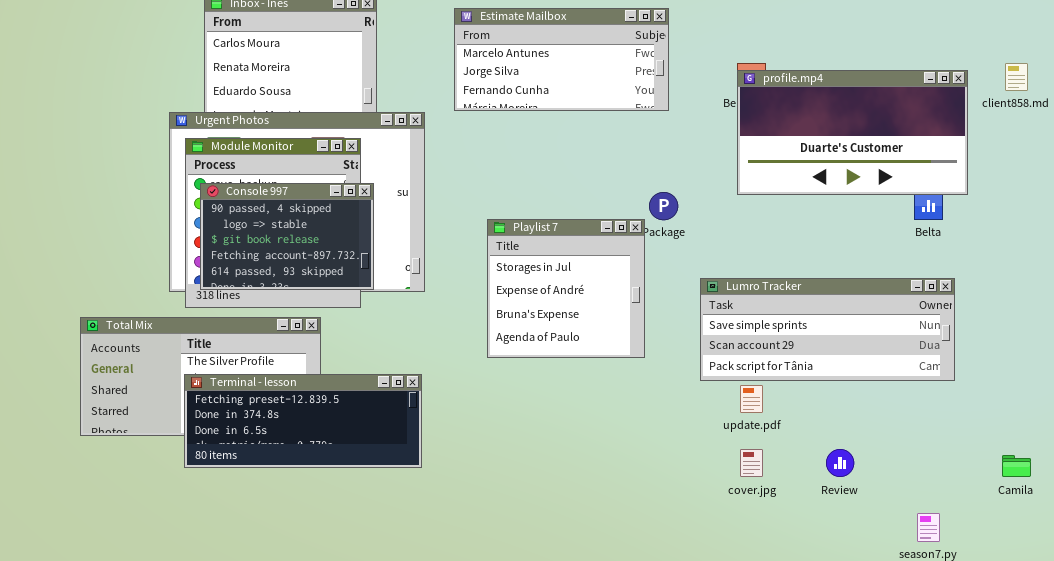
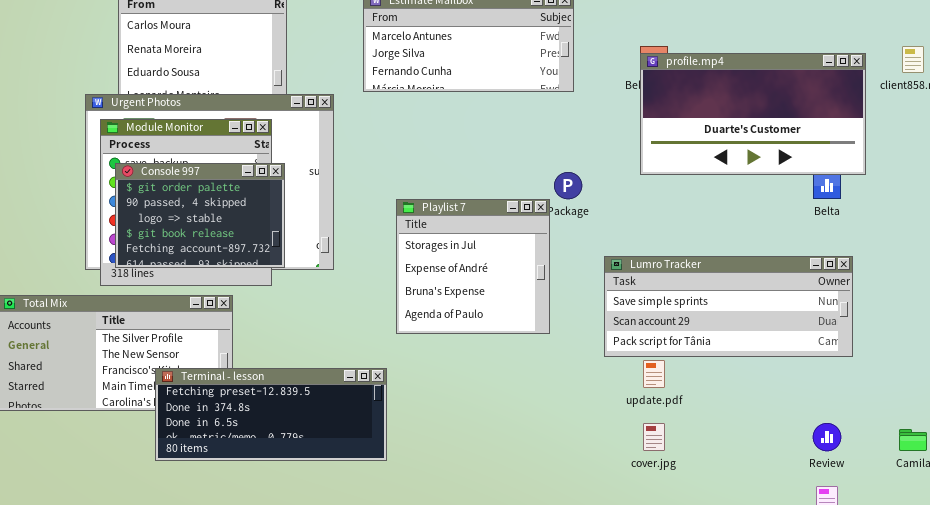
Console 997: [200,183,374,290] -> [115,163,285,268], scrolled up 1 row
Terminal - lesson: [184,374,422,468] -> [155,368,387,461], moved
Review: [826,449,854,477] -> [813,423,841,451], moved

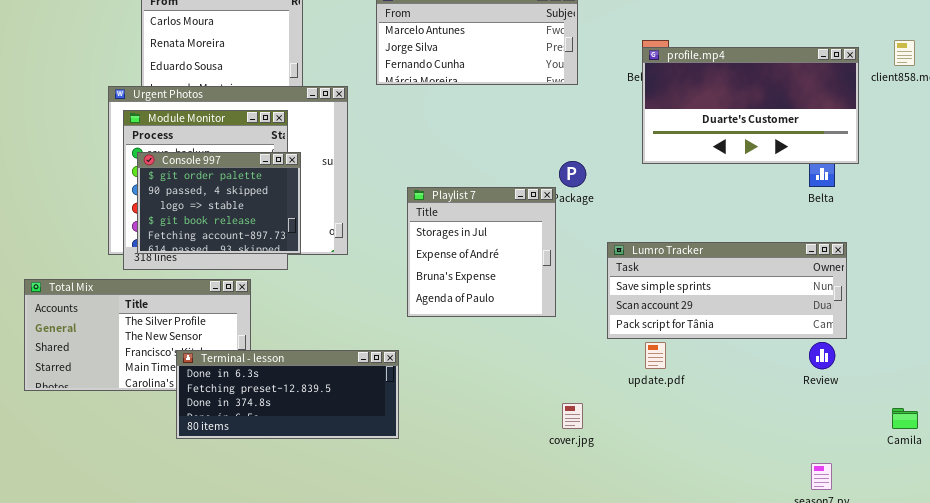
Terminal - lesson: [155,368,387,461] -> [176,350,399,439], scrolled up 1 row
cover.jpg: [643,423,665,451] -> [562,403,583,429], moved
Review: [813,423,841,451] -> [809,342,835,369], moved

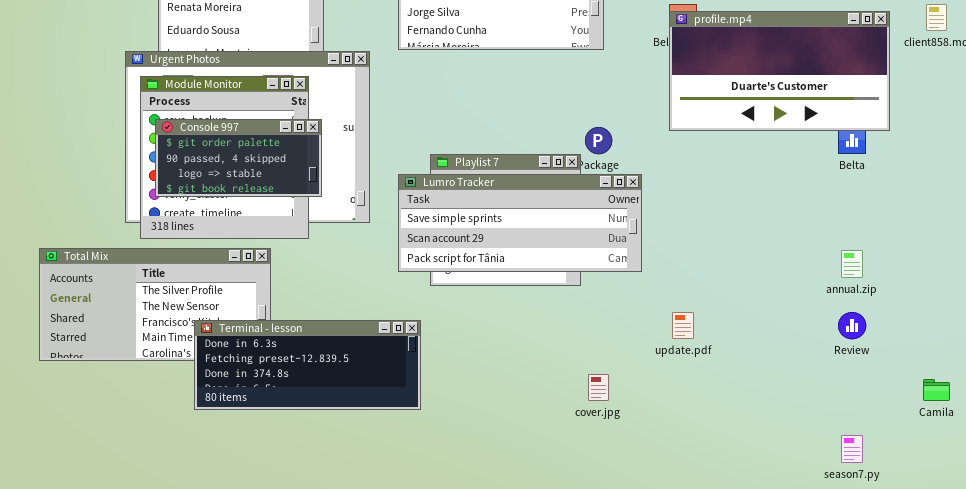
Console 997: [137,152,301,254] -> [155,119,322,197], resized
Lumro Tracker: [607,242,847,339] -> [398,174,642,272], moved

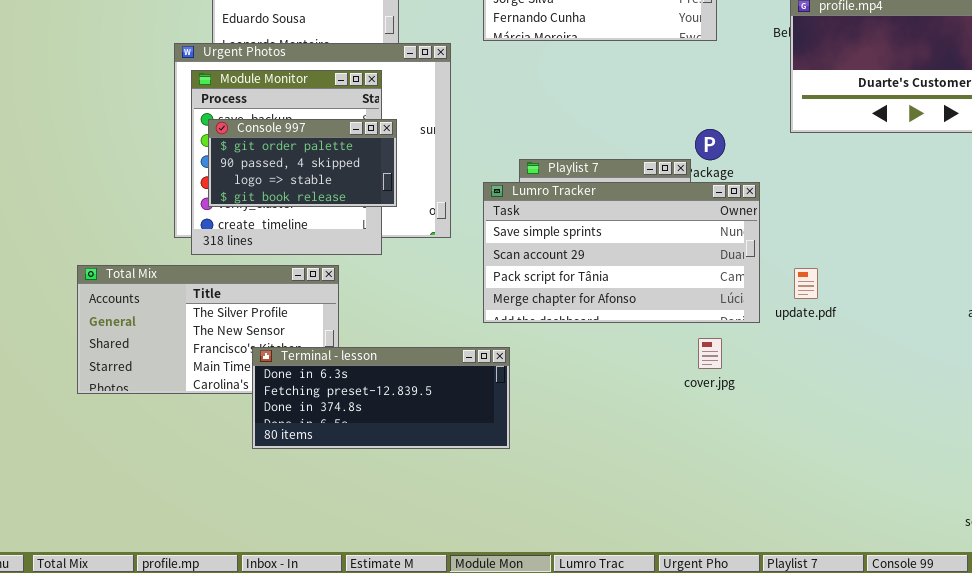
Lumro Tracker: [398,174,642,272] -> [483,182,760,323], resized
update.pdf: [672,312,694,339] -> [794,268,818,299], moved
cover.jpg: [588,374,609,401] -> [698,338,722,369], moved

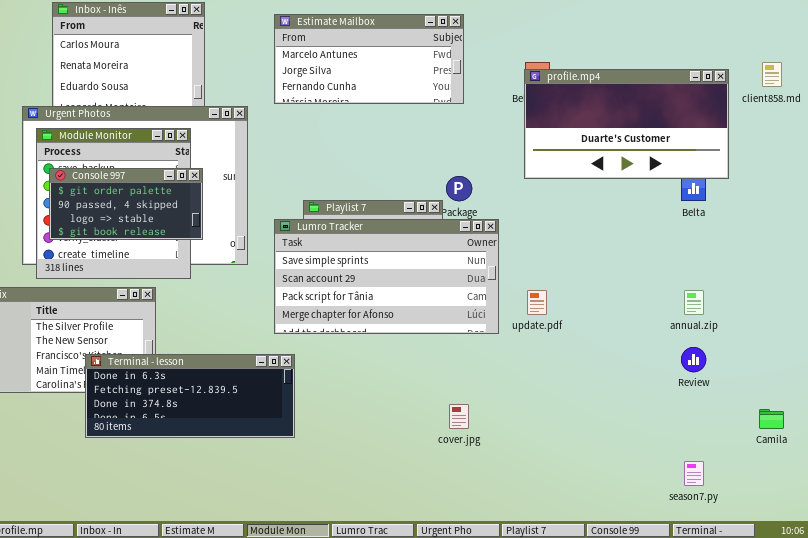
cover.jpg: [698,338,722,369] -> [449,404,469,429], moved

